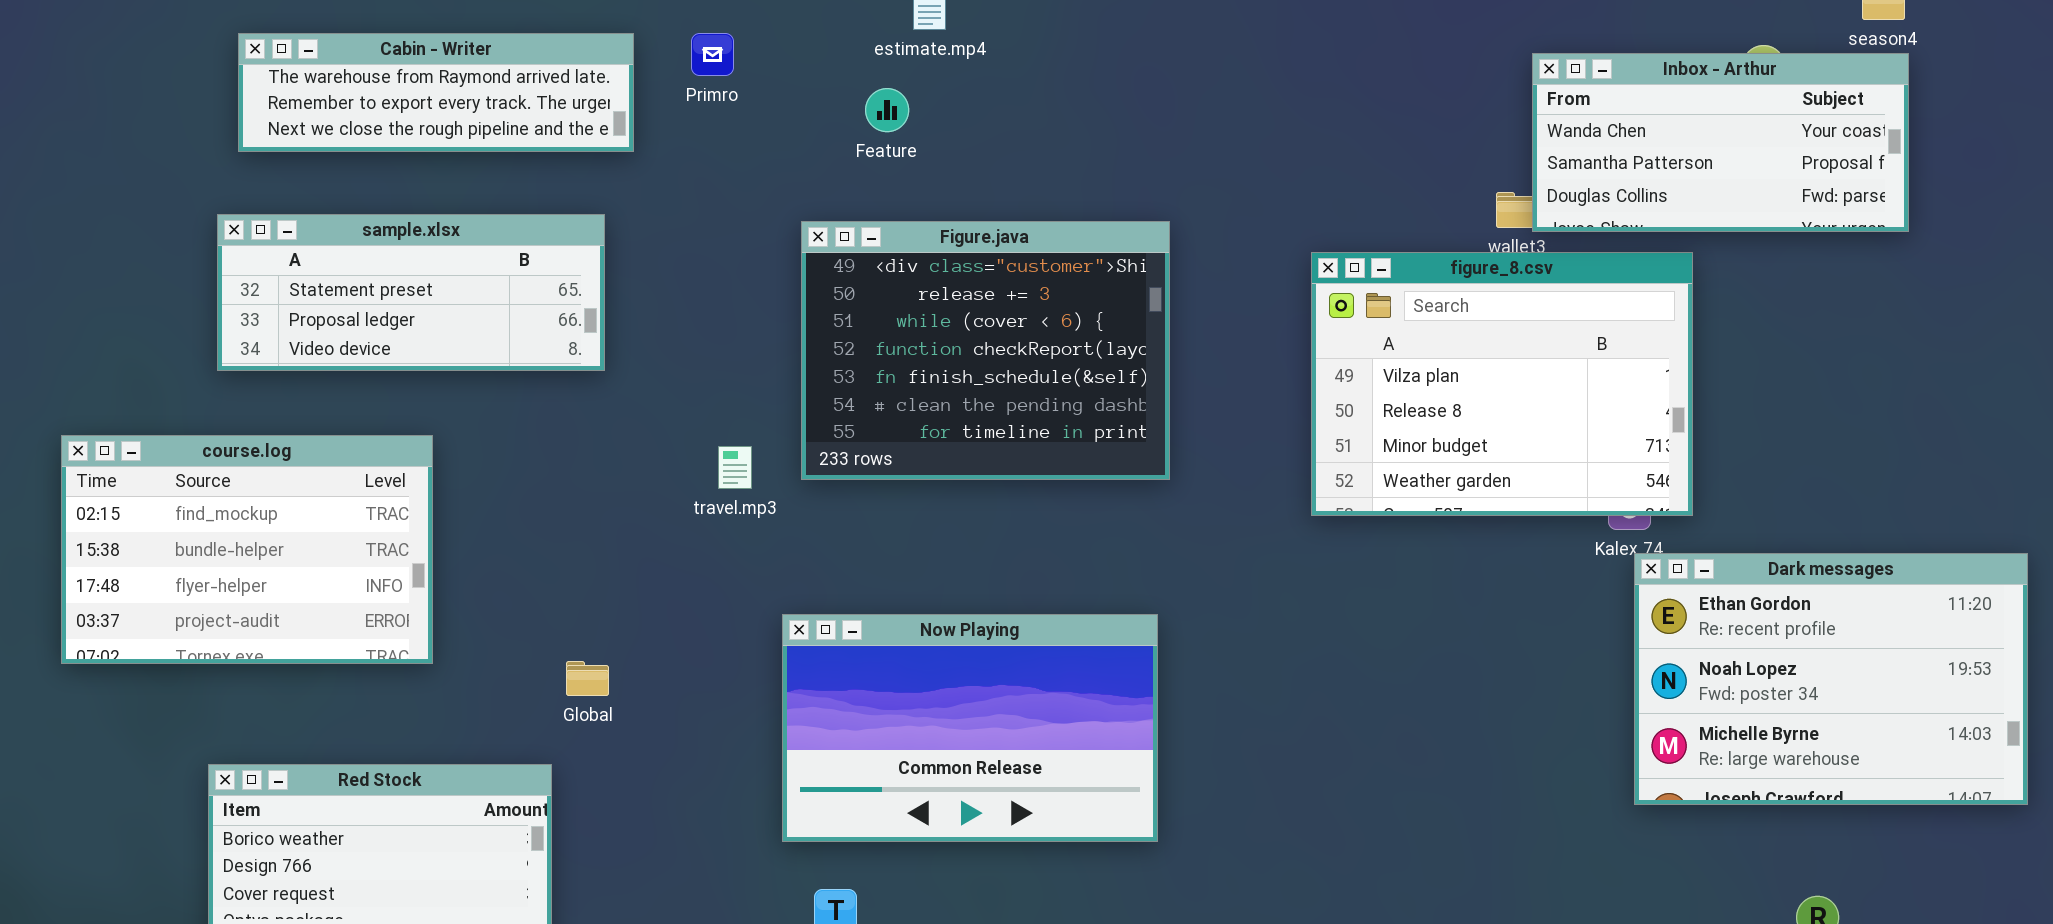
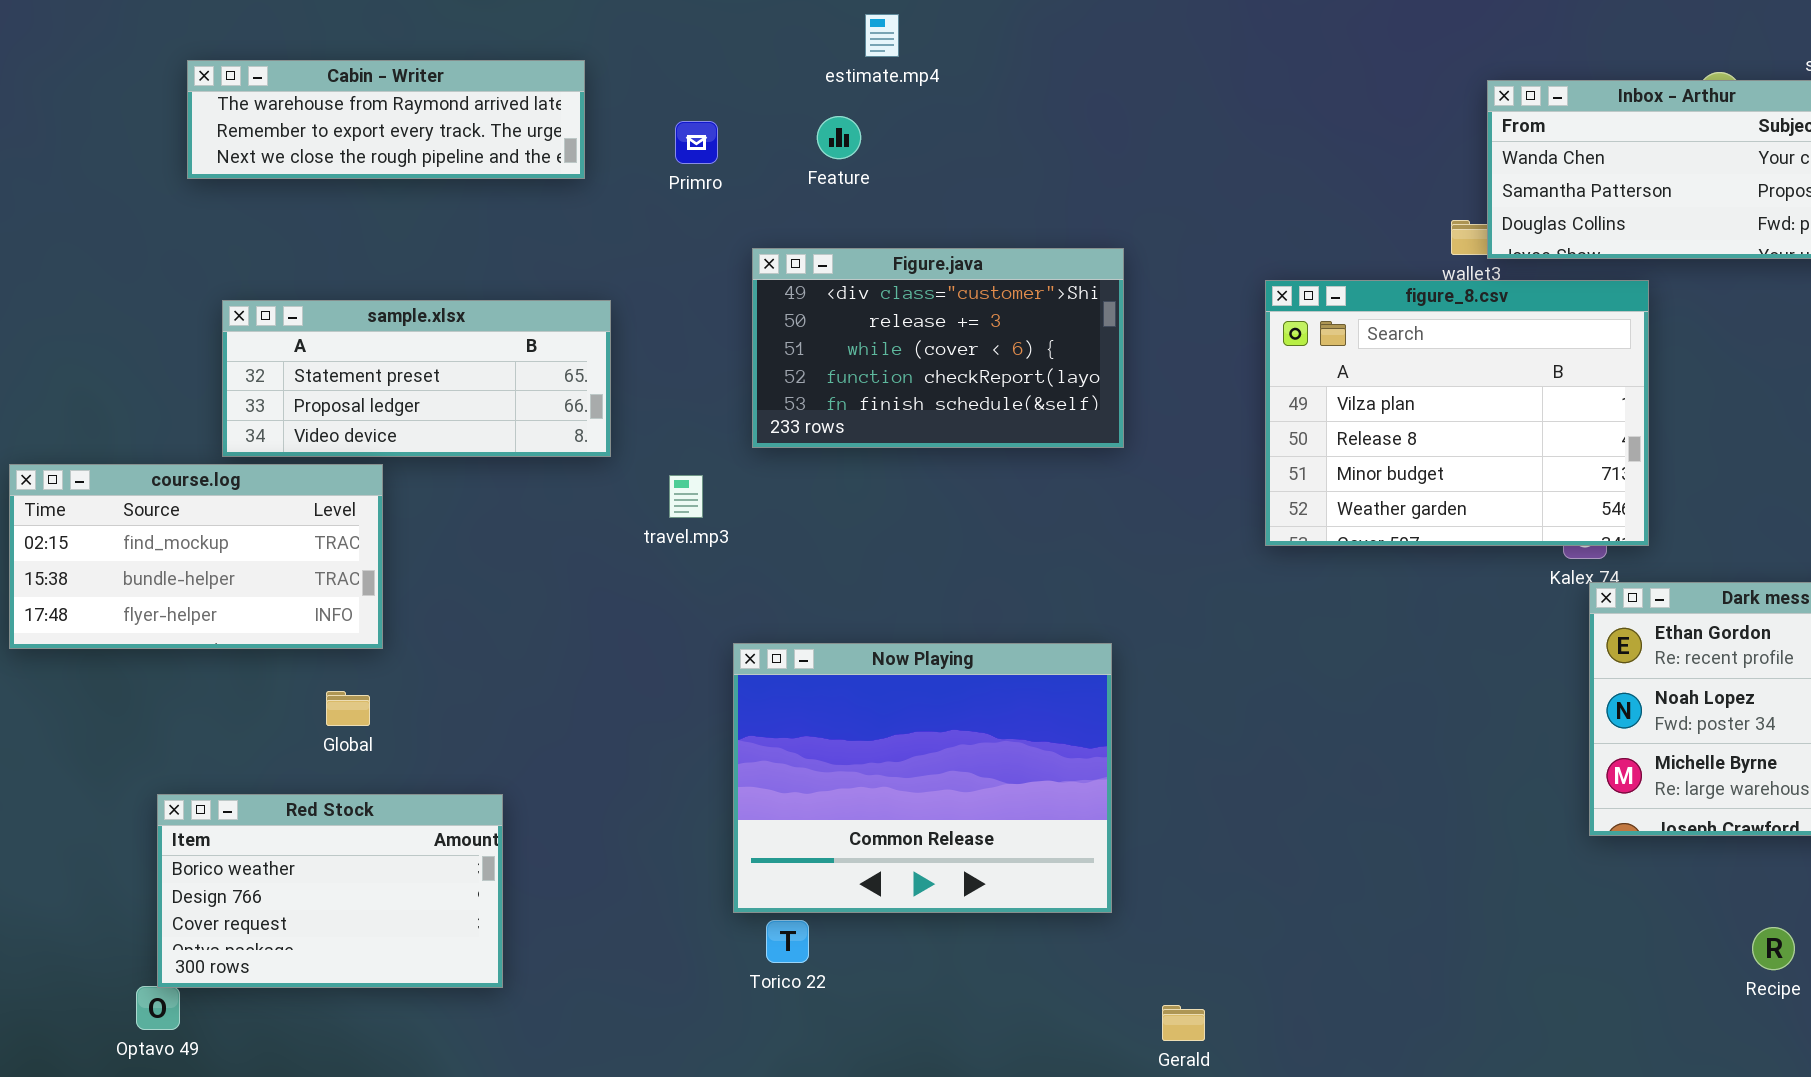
Primro: [691,33,734,76] -> [675,121,718,164], moved
sample.xlsx: [217,214,605,371] -> [222,300,611,457], moved
Figure.java: [801,221,1170,480] -> [752,248,1124,448], resized
course.log: [61,435,433,664] -> [9,464,383,649], resized
Now Playing: [782,614,1158,842] -> [733,643,1112,913], resized
Global: [566,661,609,696] -> [326,691,370,726], moved

